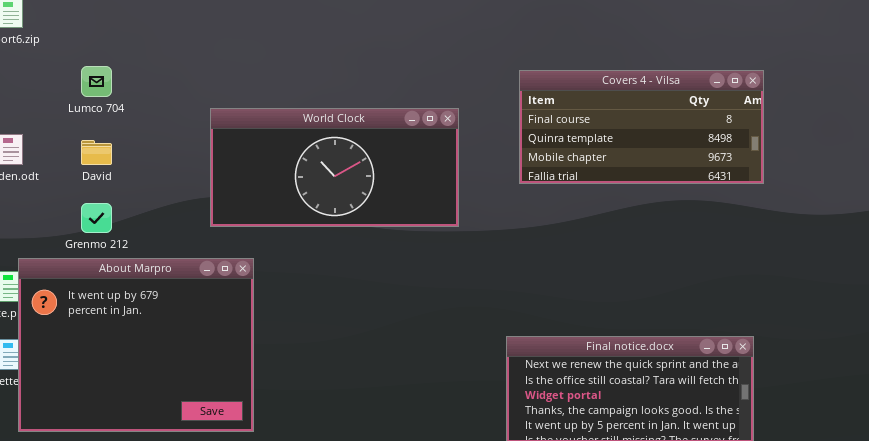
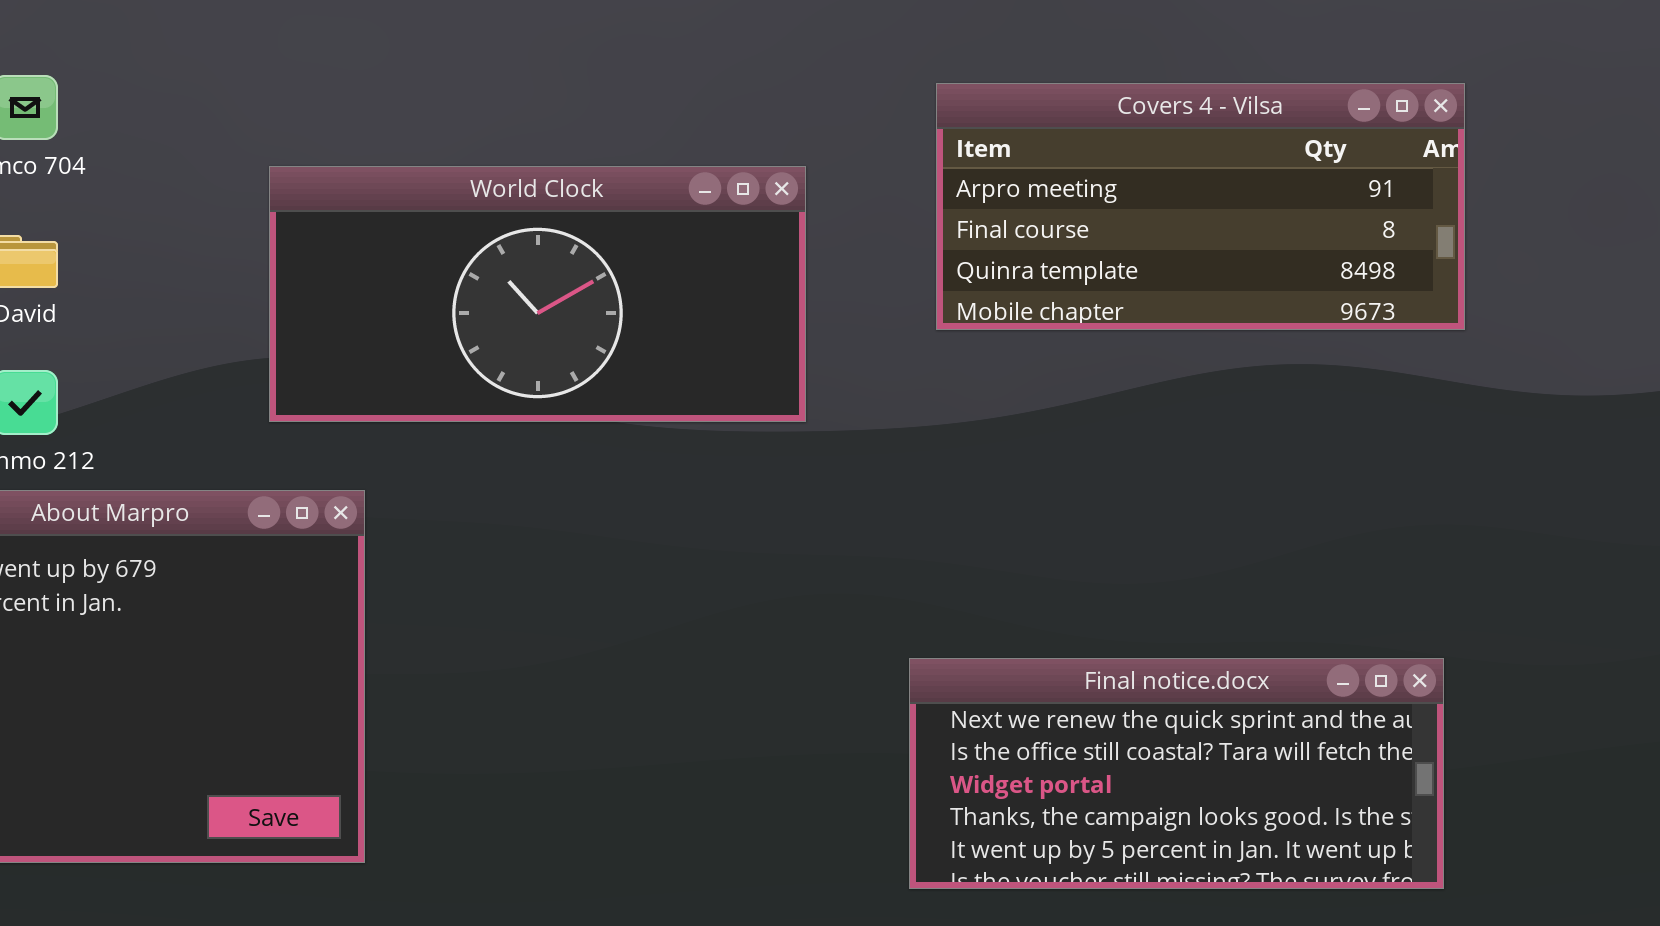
Covers 4 - Vilsa: [519,70,764,184] -> [936,83,1465,330], scrolled up 1 row

